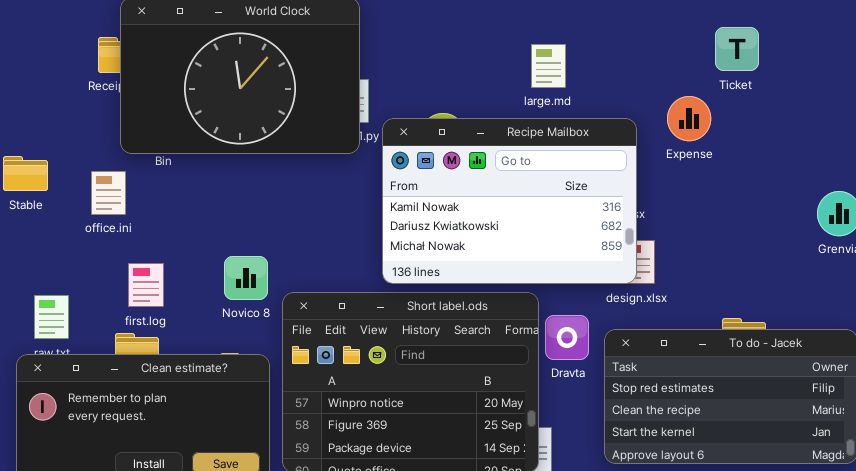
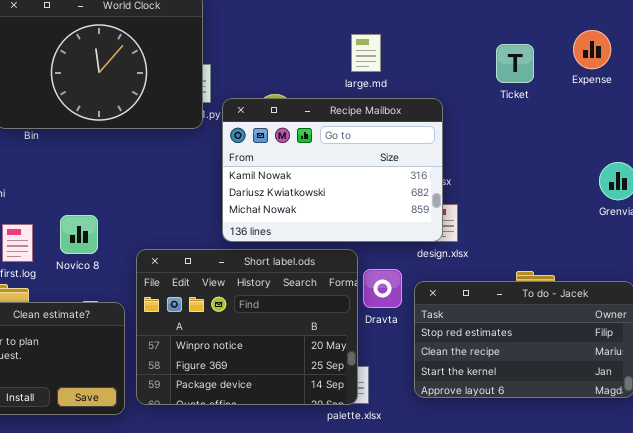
Ticket: [715,27,759,71] -> [496,44,534,83], moved
Expense: [667,96,711,141] -> [573,30,611,69], moved
Novico 8: [224,256,268,300] -> [60,215,98,254], moved

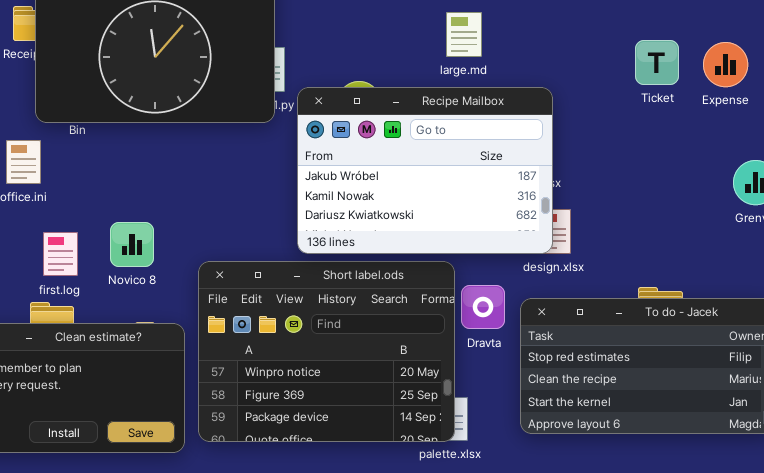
Expense: [573,30,611,69] -> [703,42,748,87], moved
Ticket: [496,44,534,83] -> [635,40,679,85], moved
Recipe Mailbox: [222,98,443,242] -> [297,87,553,254], scrolled up 1 row

